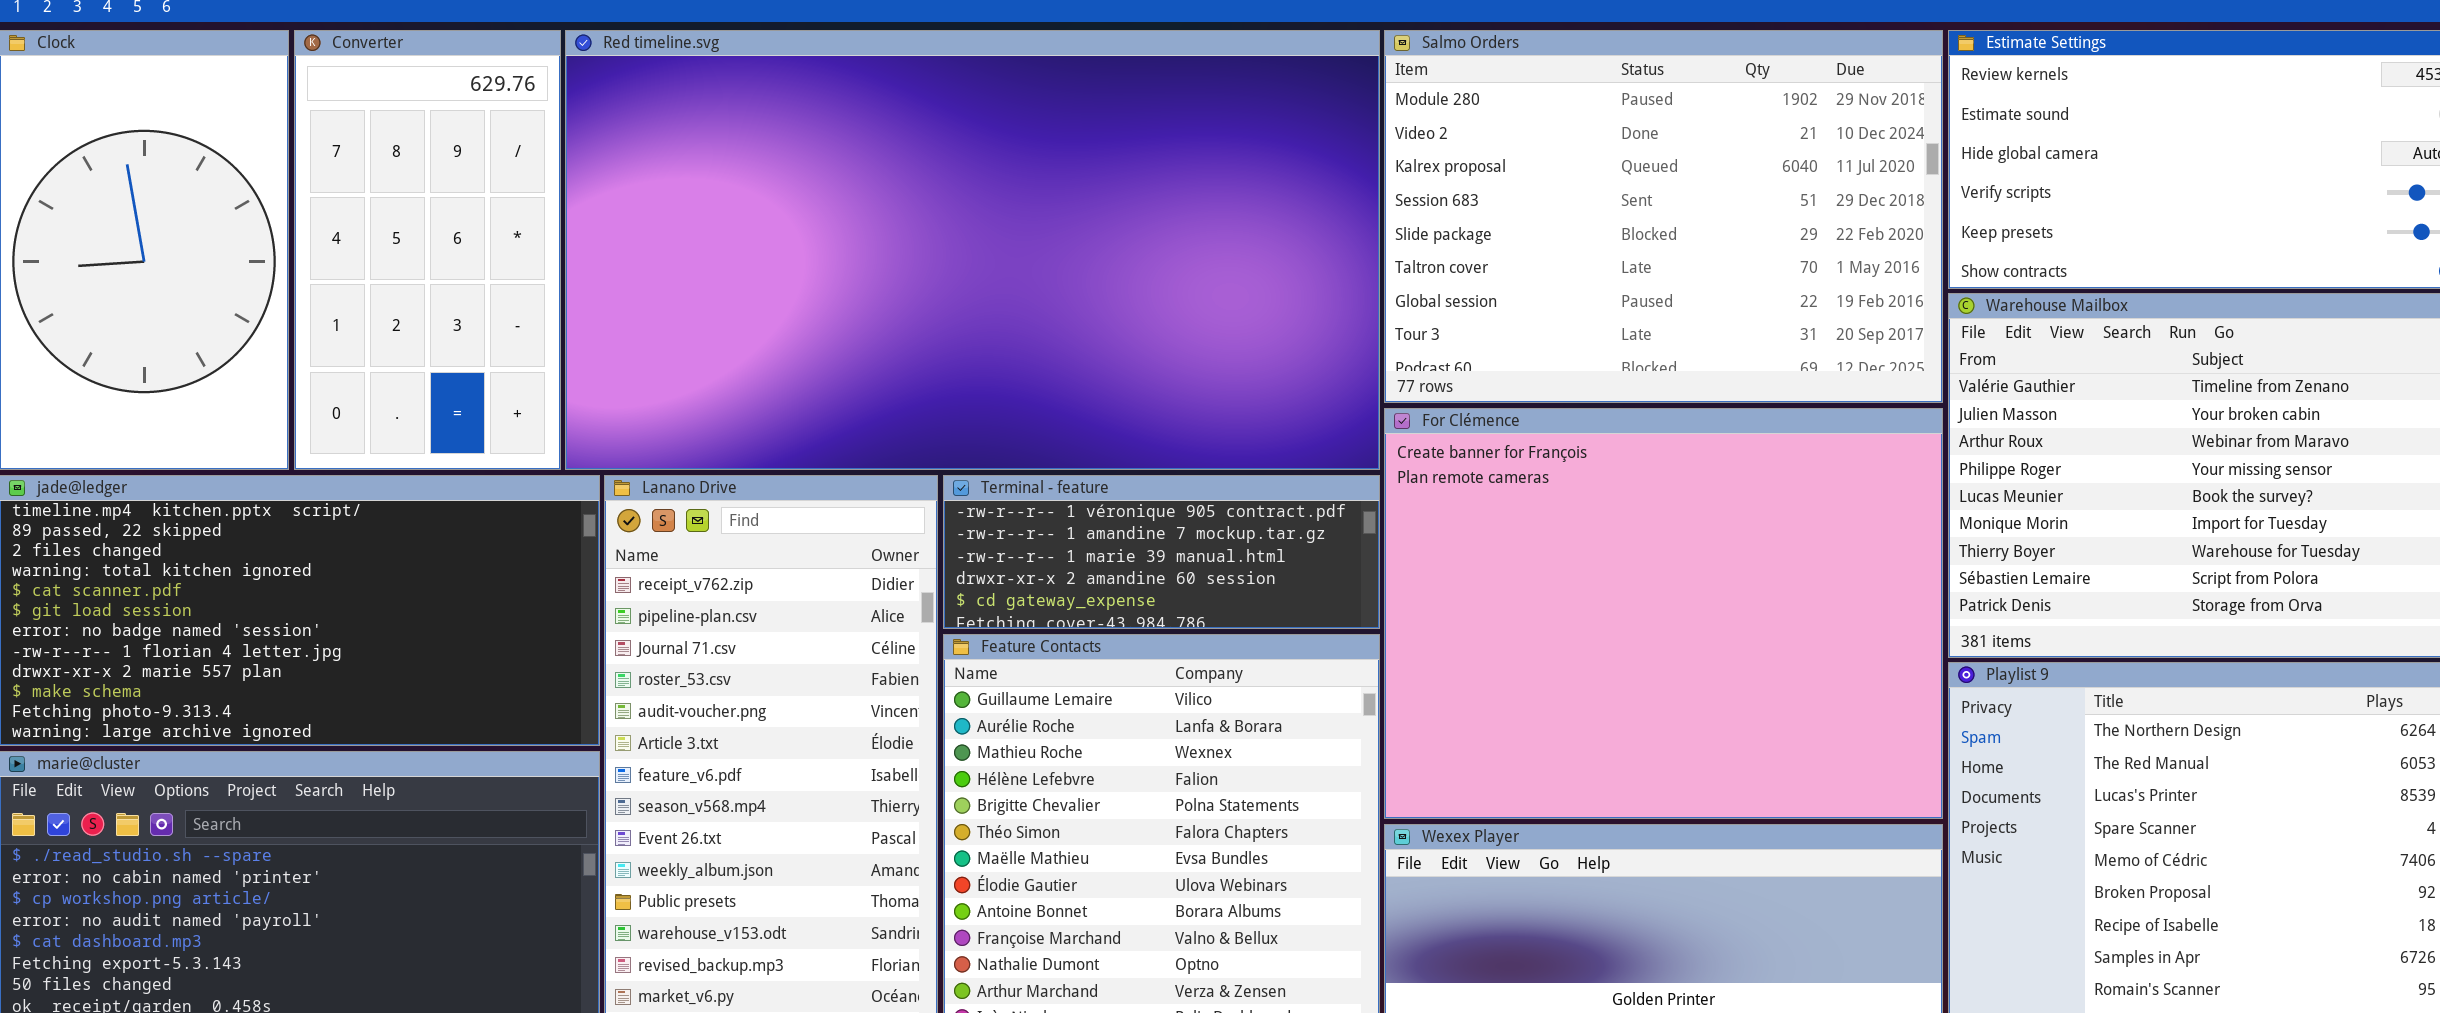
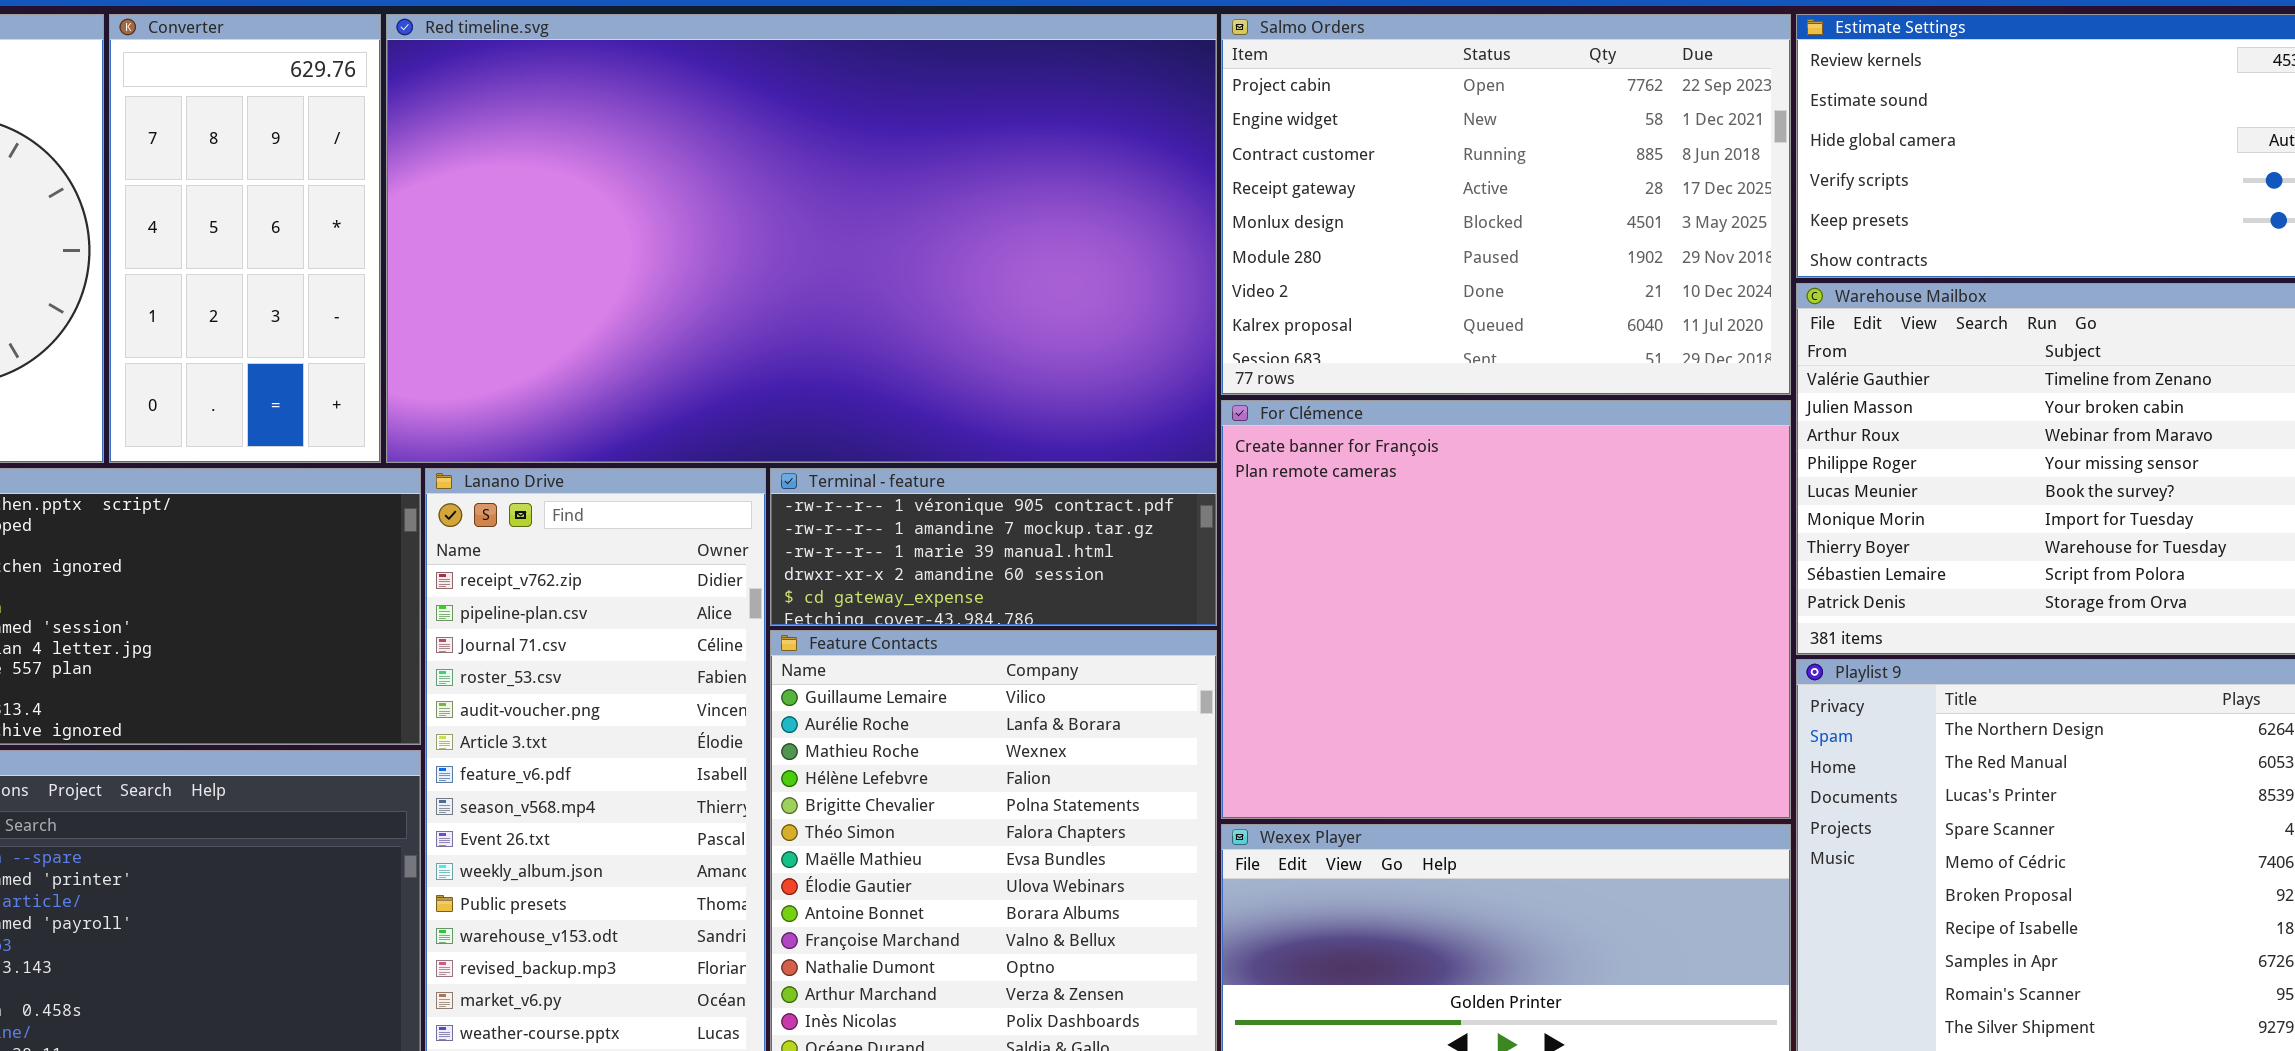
Salmo Orders: [1384,30,1943,403] -> [1221,14,1791,395], scrolled up 5 rows

